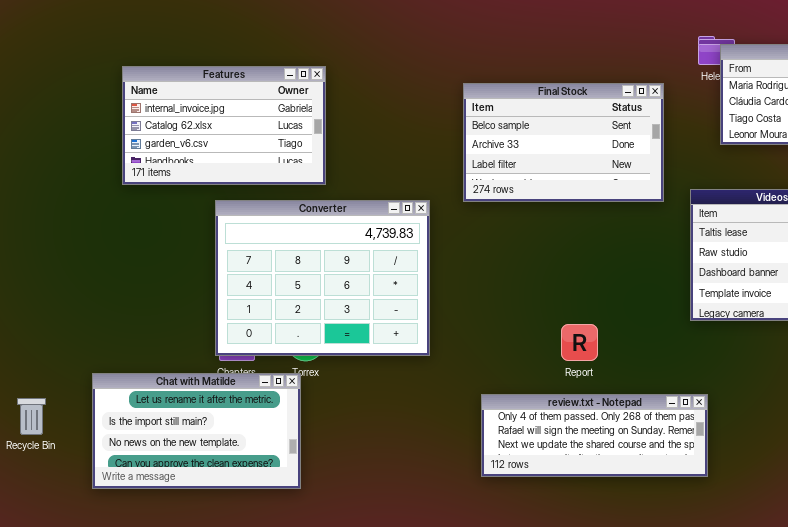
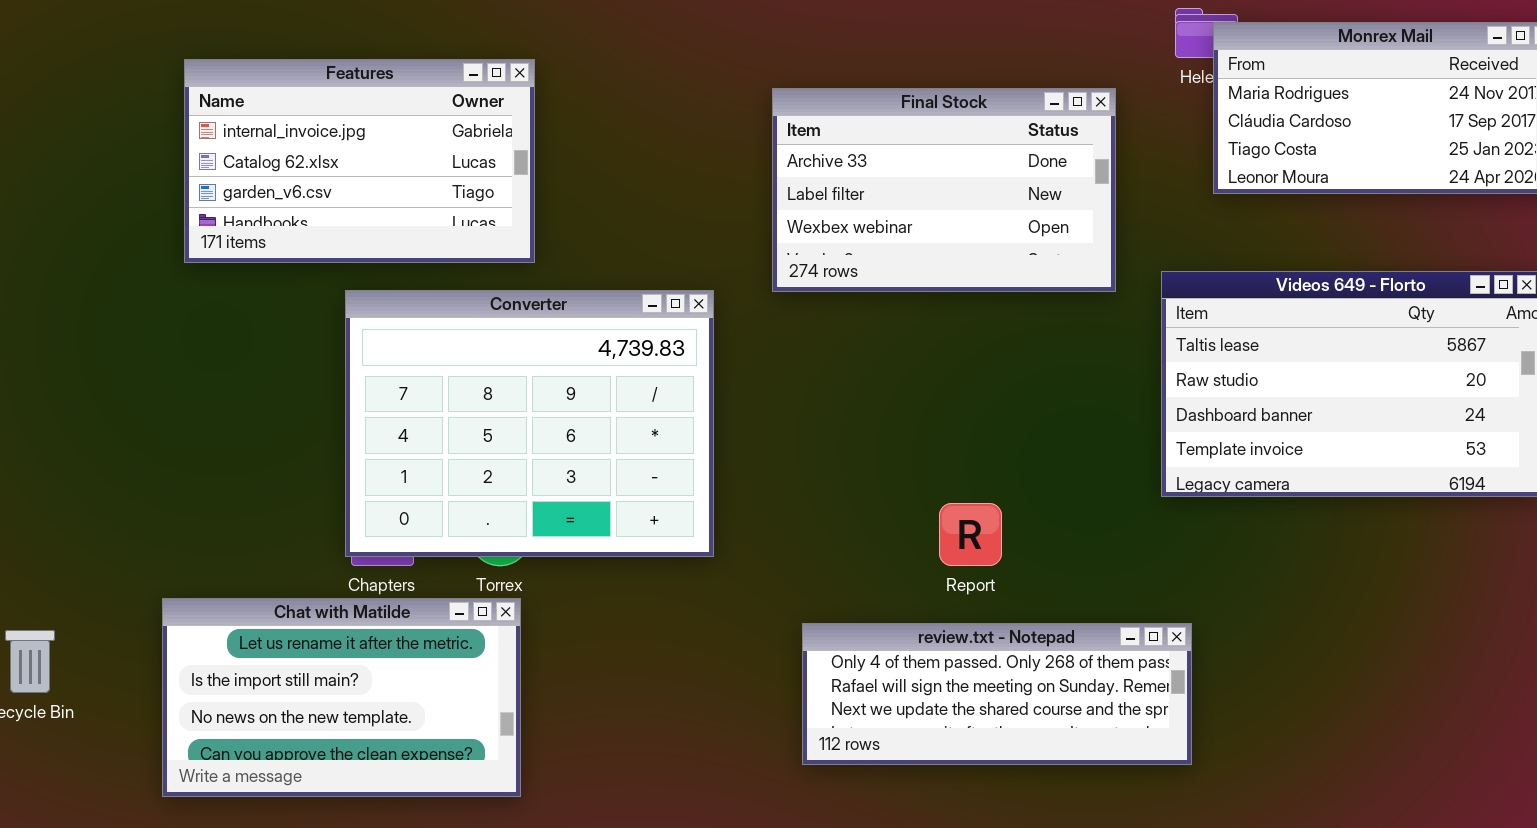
Final Stock: [463,83,664,202] -> [772,88,1116,292], scrolled down 1 row
Chat with Matilde: [92,373,301,489] -> [162,598,521,797], moved

